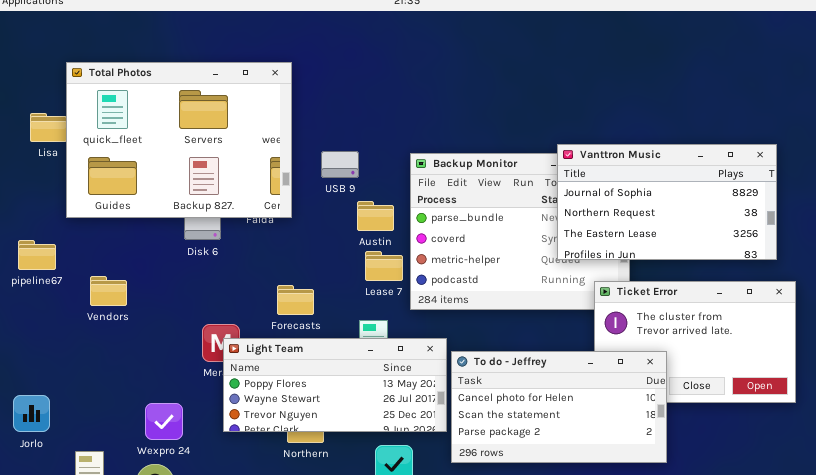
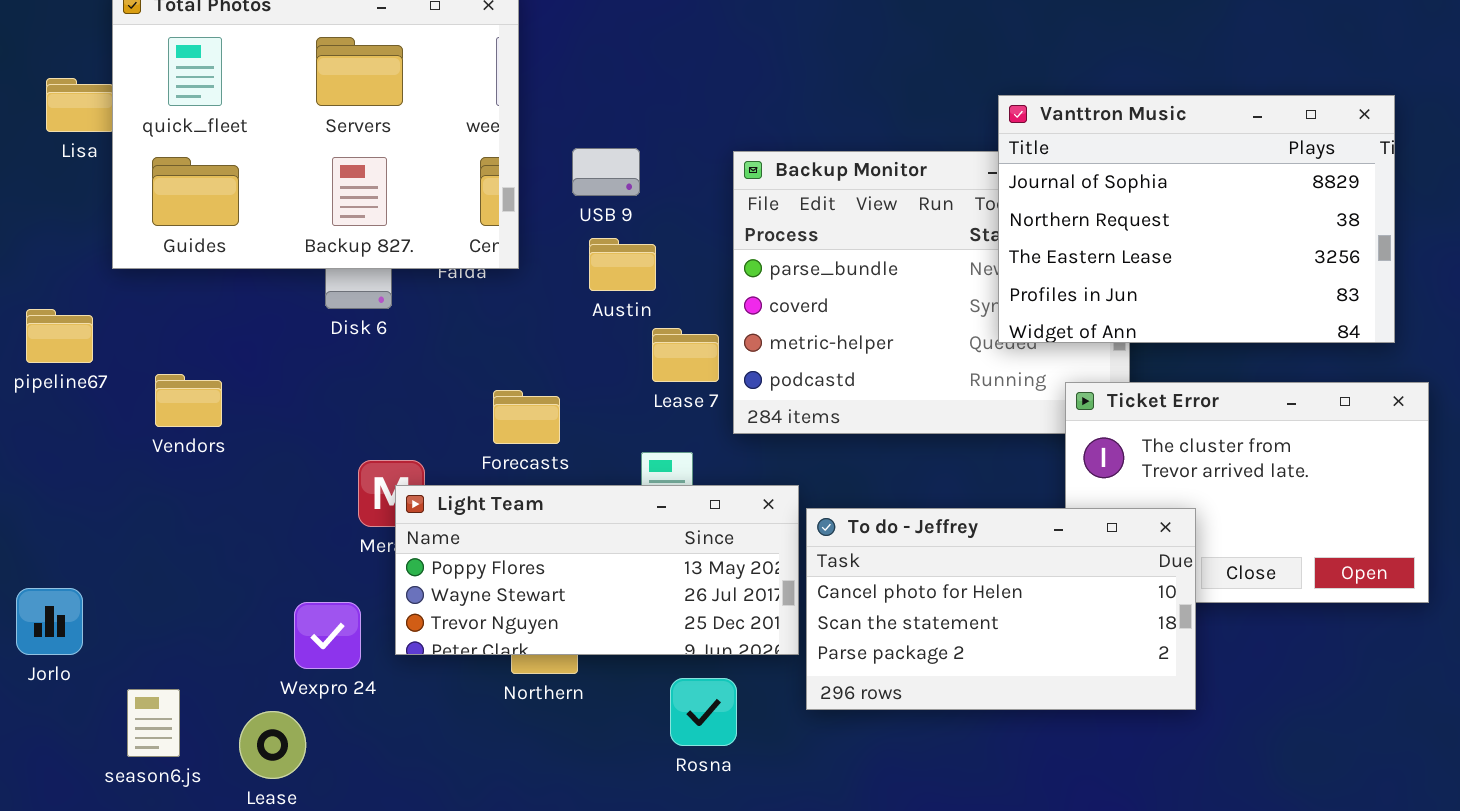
Vanttron Music: [557,144,777,260] -> [998,95,1395,343], resized
Austin: [357,201,394,231] -> [589,238,656,291], moved
Wexpro 24: [145,403,183,440] -> [294,602,361,669], moved

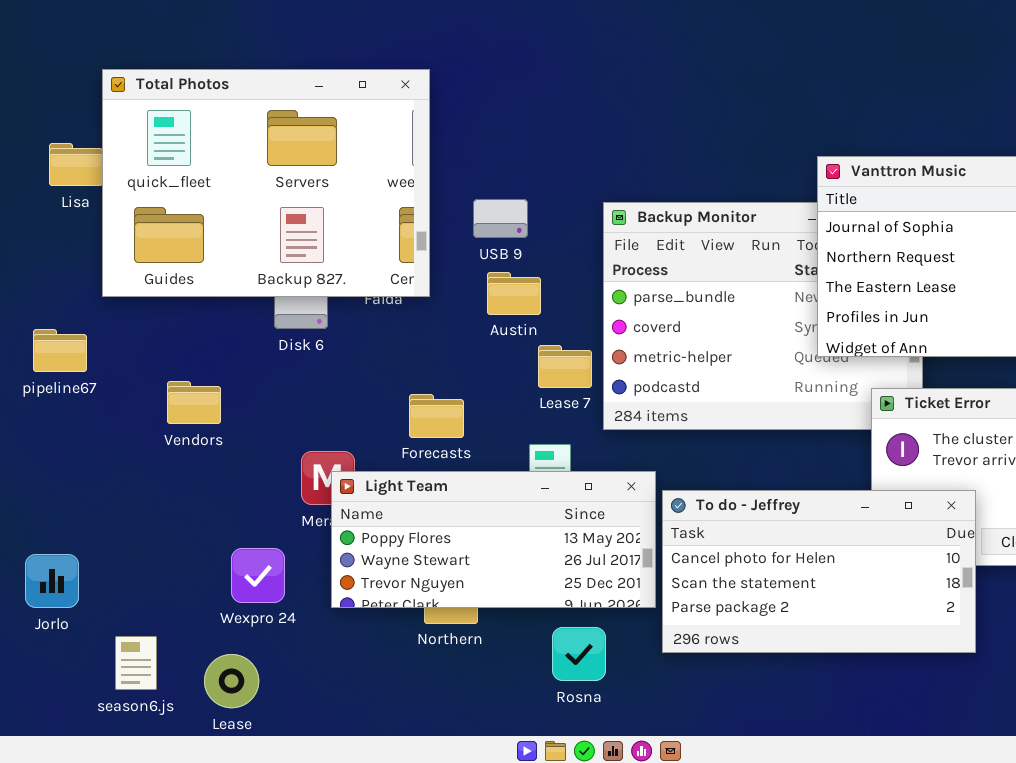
Vendors: [155,374,222,427] -> [167,381,221,424], moved
Wexpro 24: [294,602,361,669] -> [231,548,285,603], moved

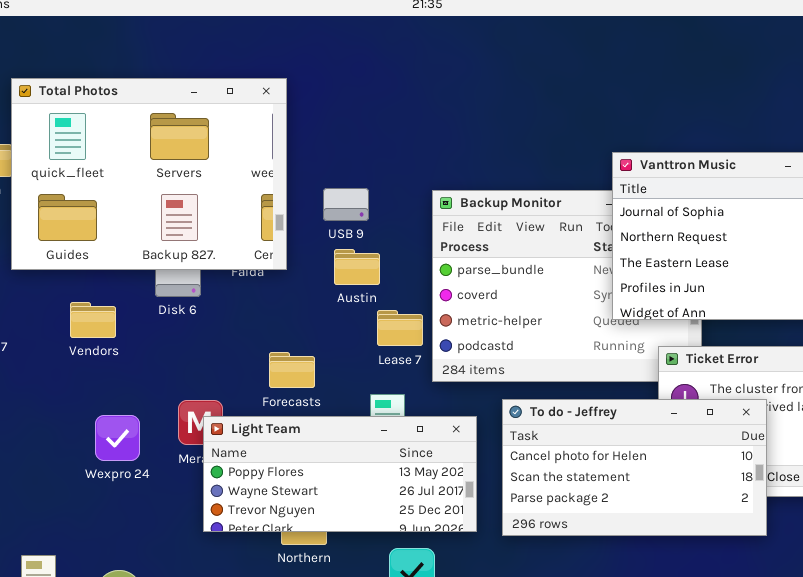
Vendors: [167,381,221,424] -> [70,302,116,338], moved
To do - Jeffrey: [662,490,976,653] -> [502,399,767,536], moved
Wexpro 24: [231,548,285,603] -> [95,415,140,461], moved

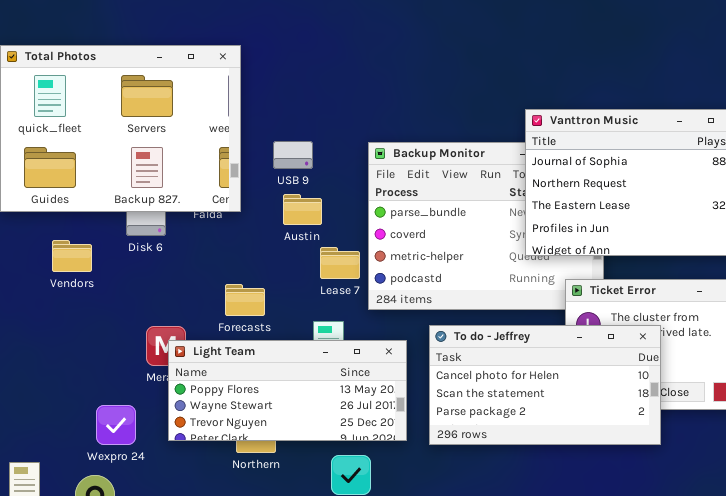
Wexpro 24: [95,415,140,461] -> [96,405,136,445], moved

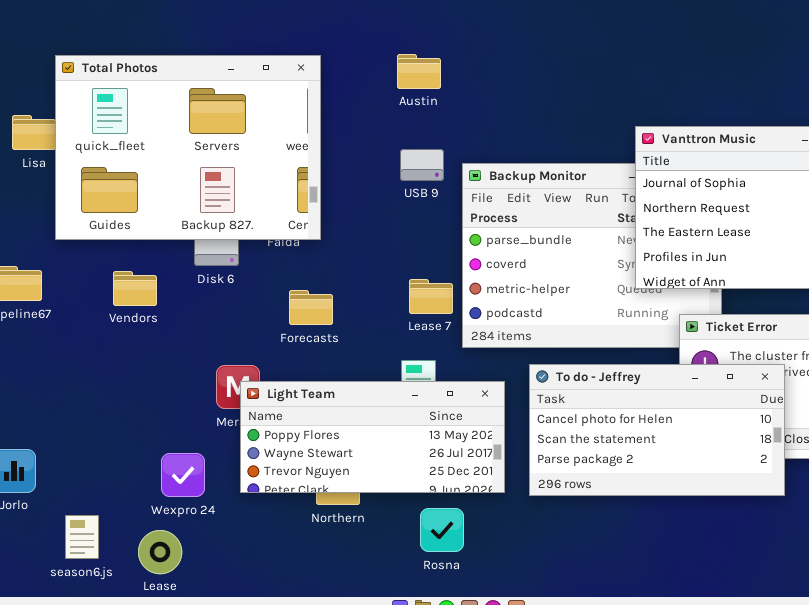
USB 9: [273,141,313,169] -> [400,149,444,181], moved
Austin: [283,194,322,225] -> [397,54,441,89], moved
Forecasts: [225,284,265,316] -> [289,290,333,325], moved

